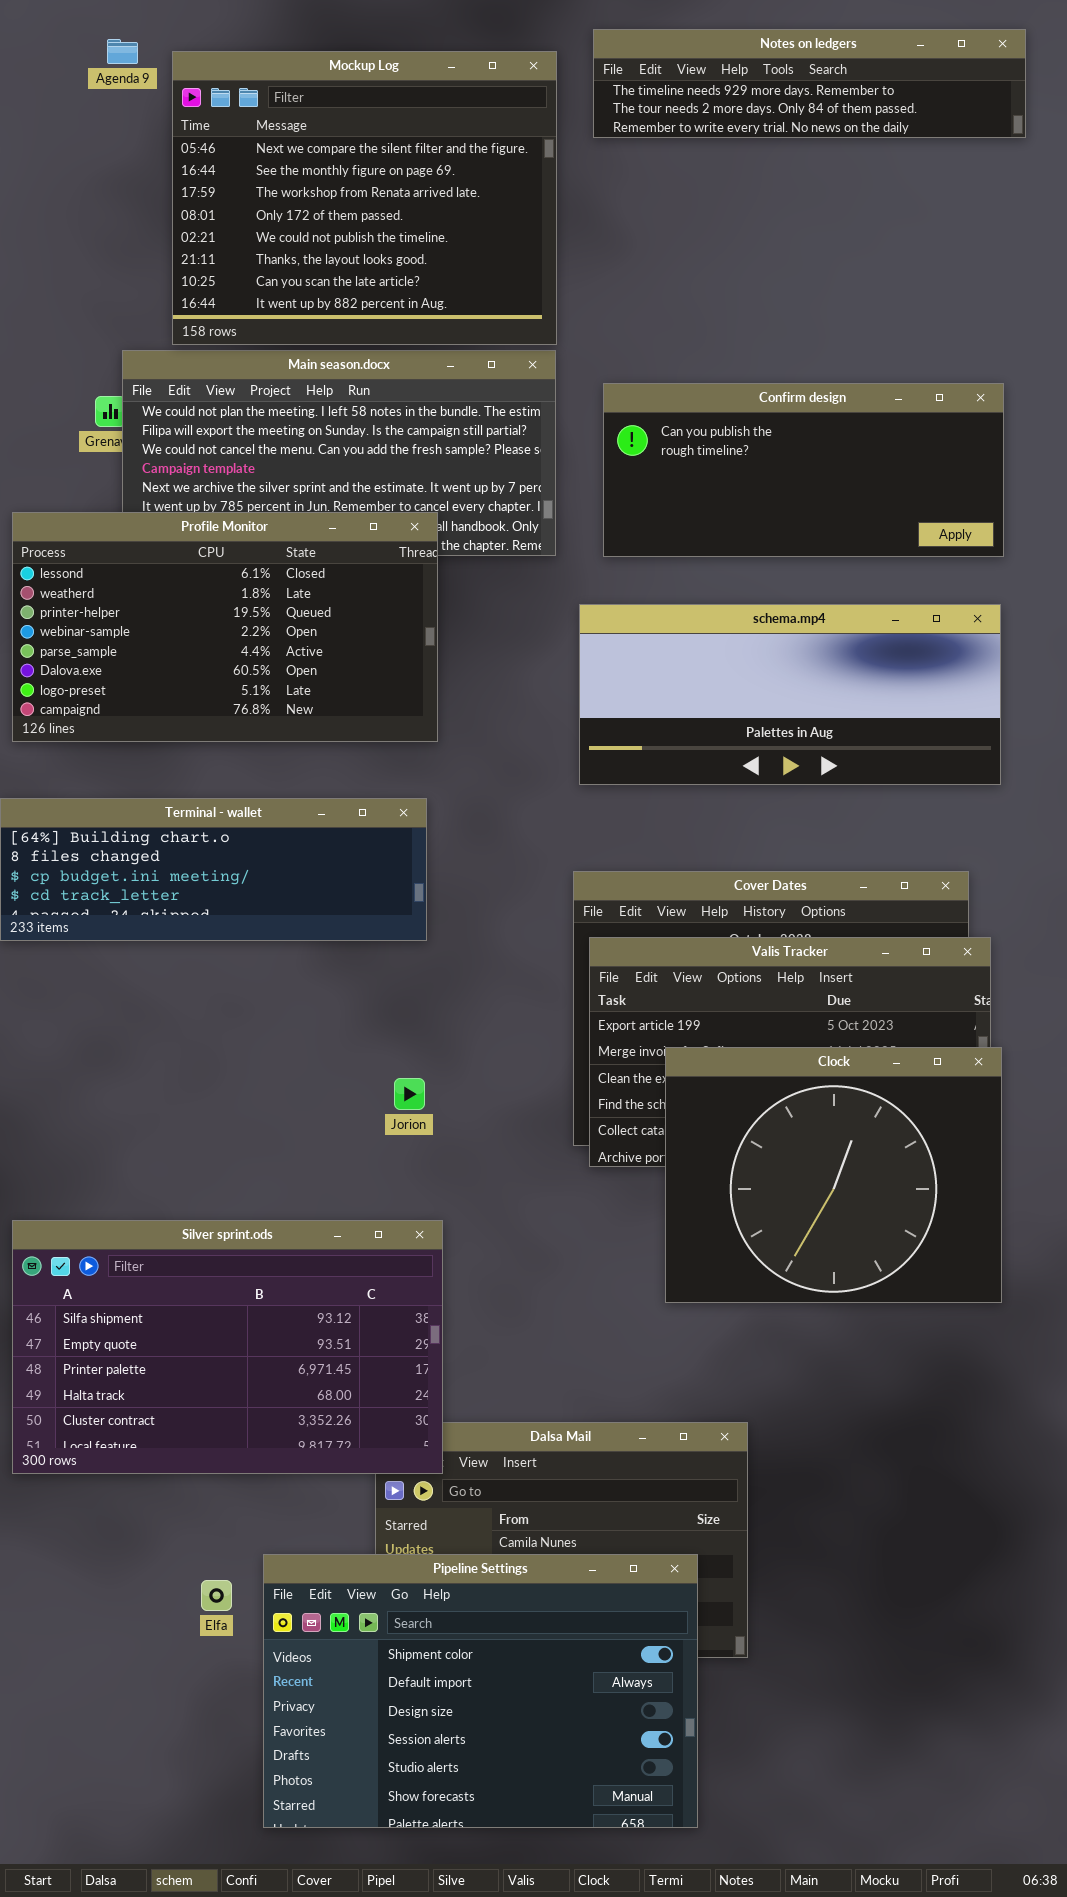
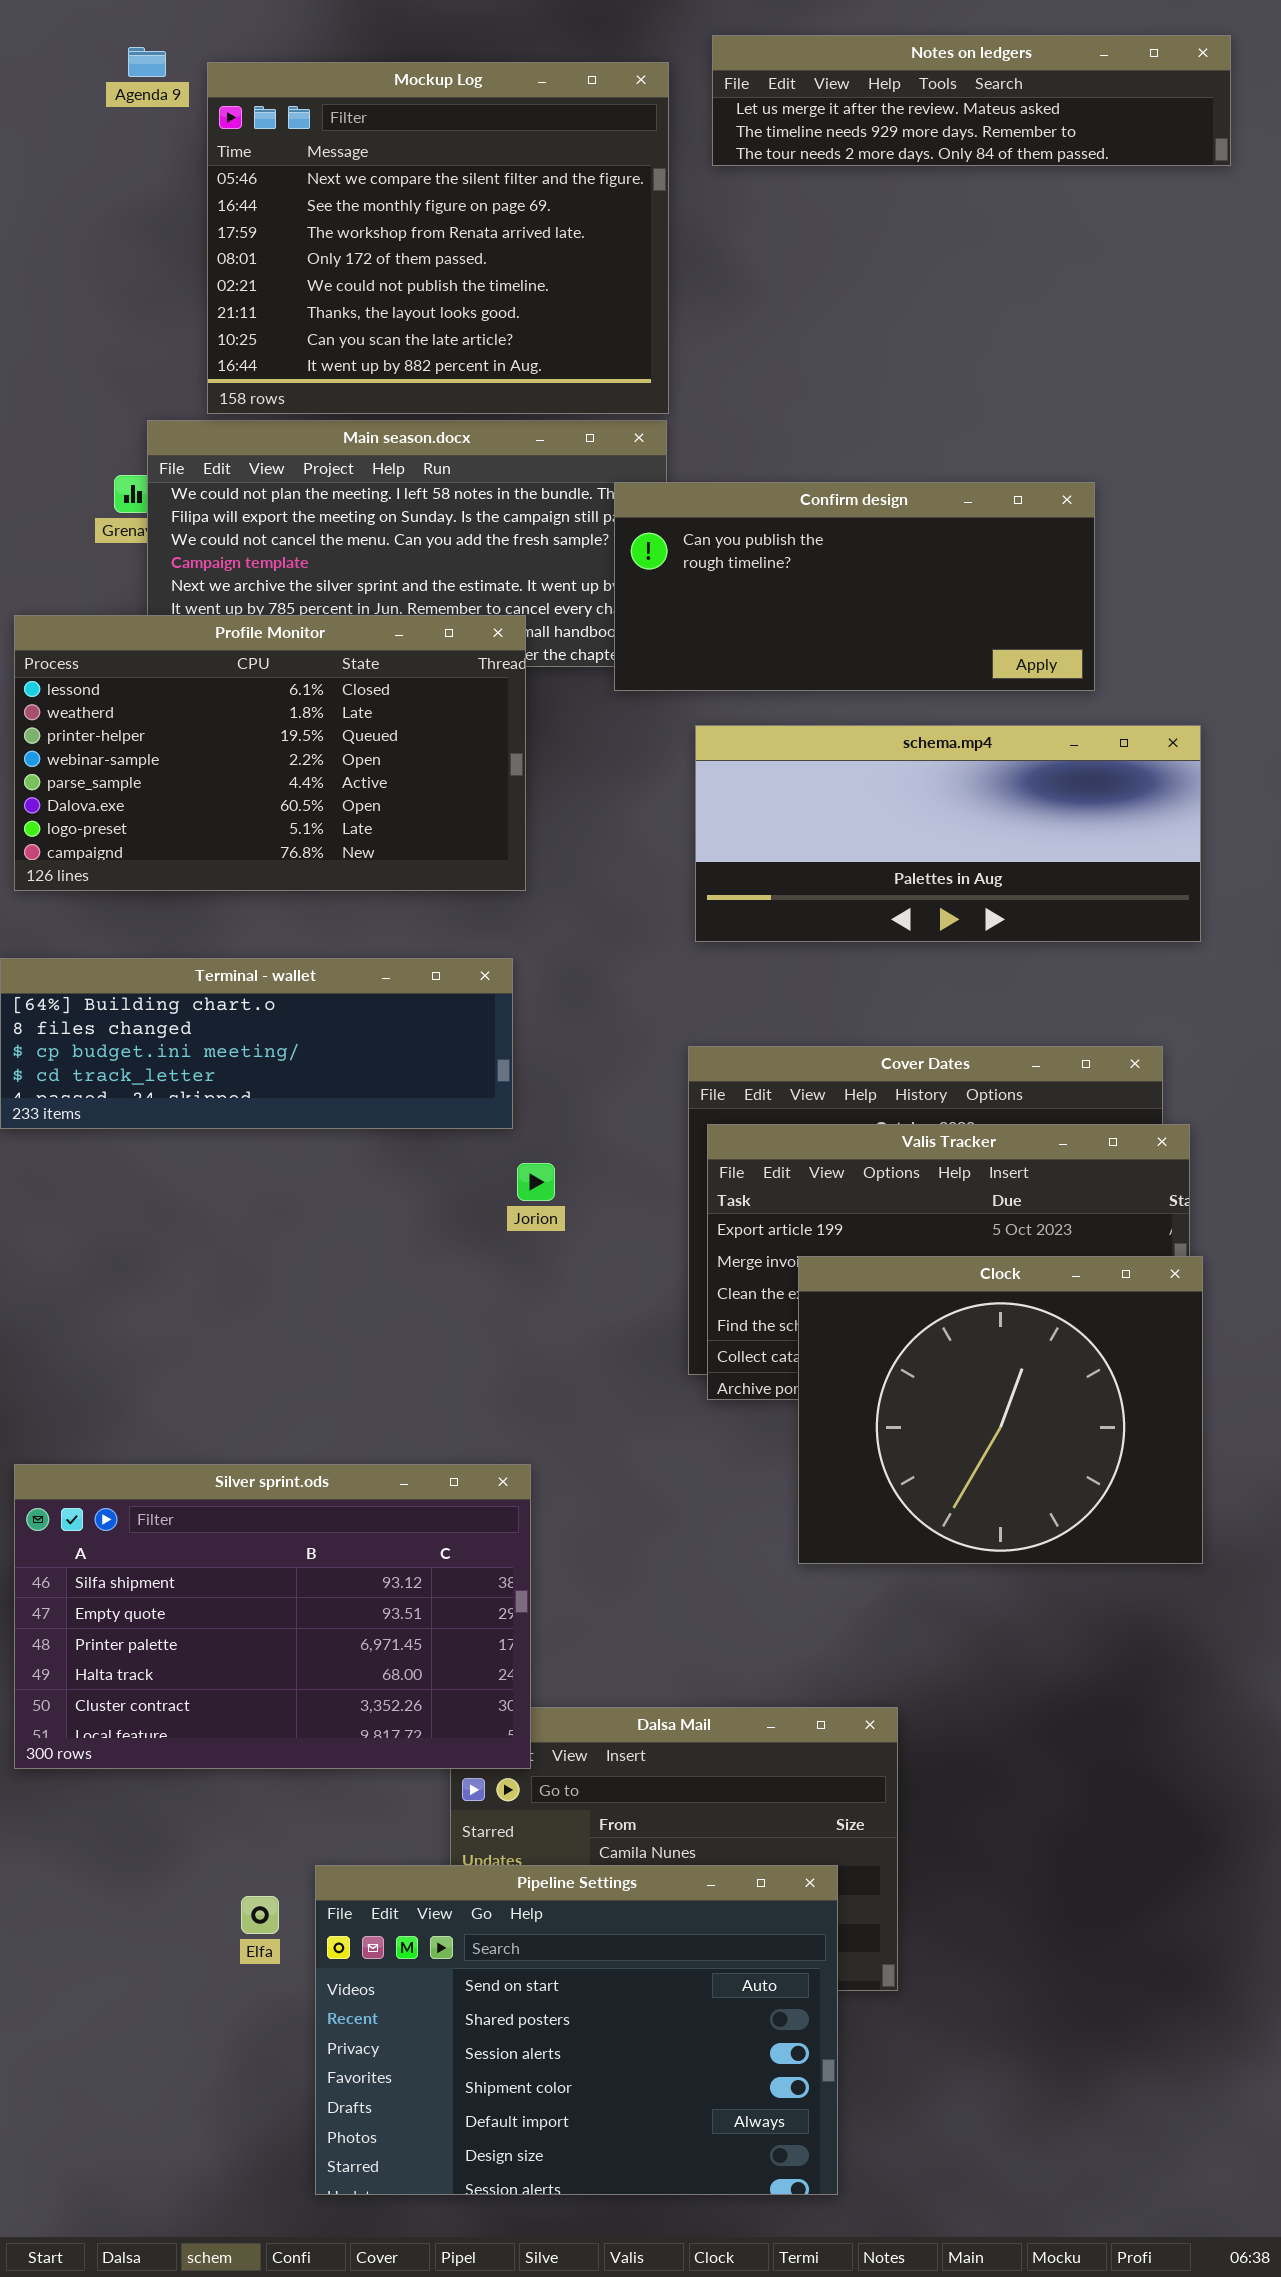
Notes on ledgers: [593,29,1026,138] -> [712,35,1231,166], scrolled up 1 row
Confirm design: [603,383,1004,557] -> [614,482,1095,691], moved
Jorion: [394,1078,425,1110] -> [517,1163,555,1201], moved
Pipeline Settings: [263,1554,698,1828] -> [315,1865,838,2195], scrolled up 3 rows

